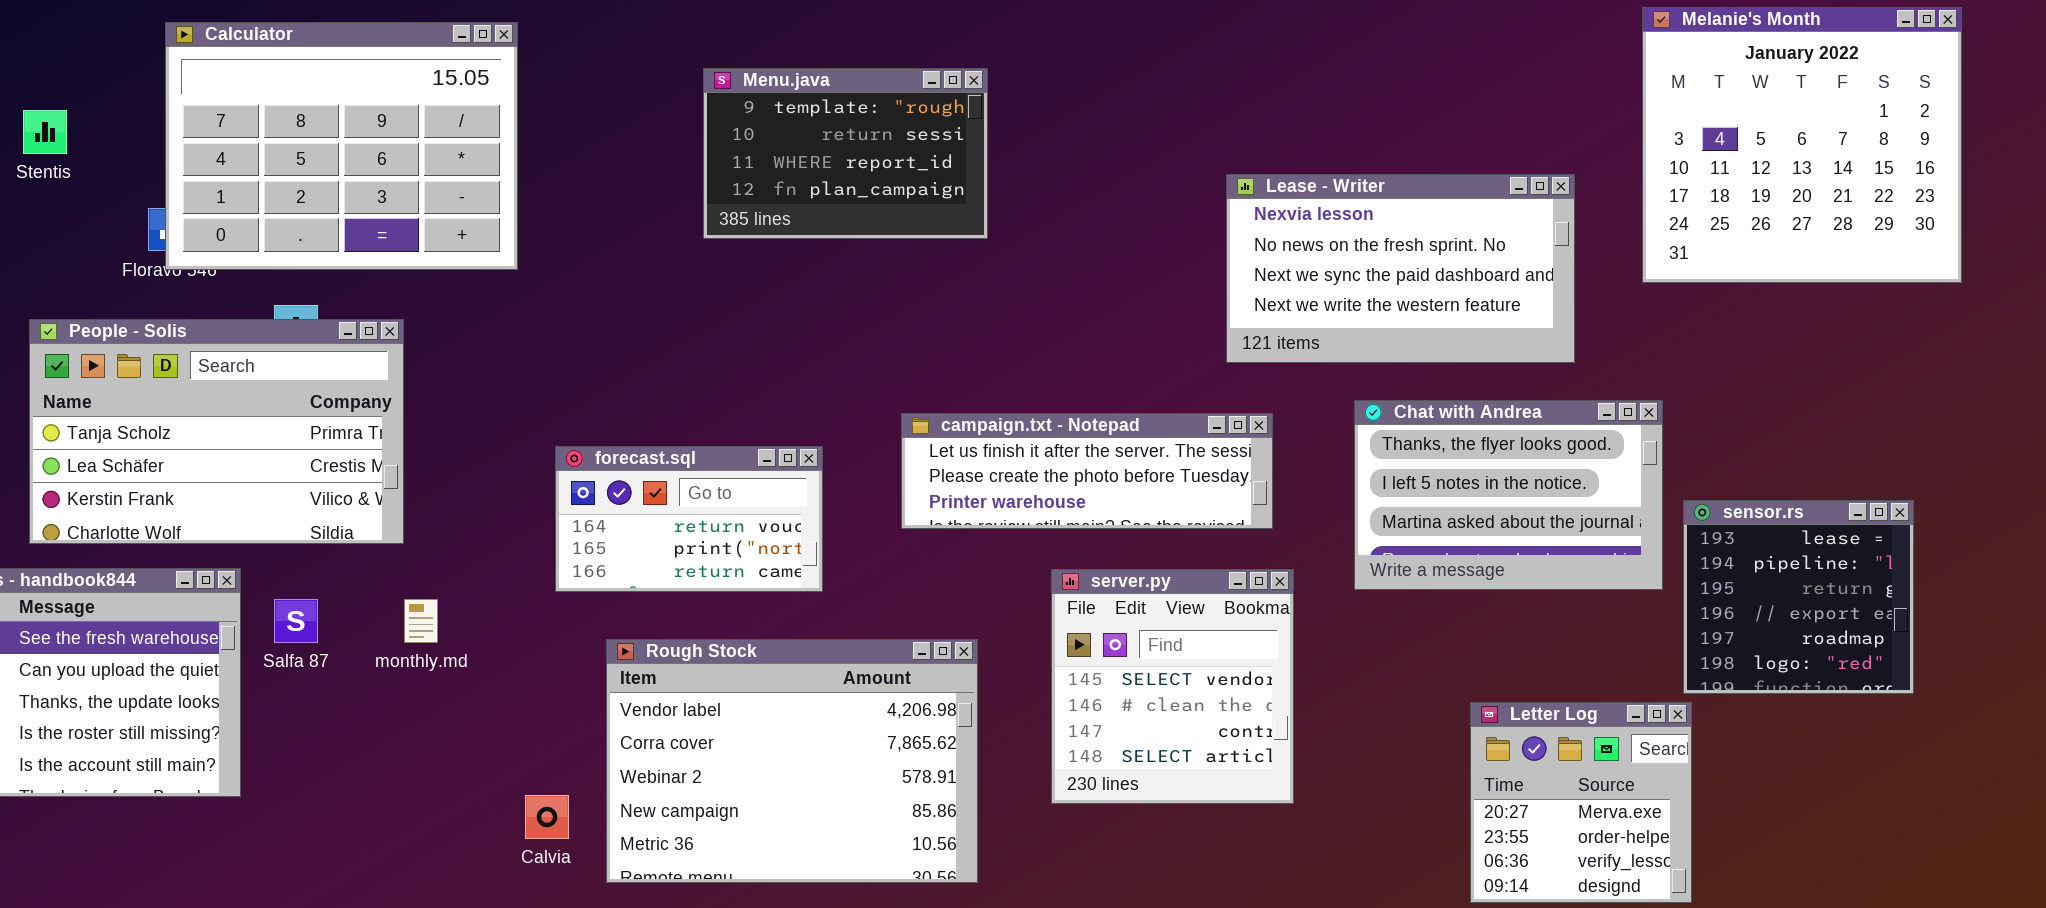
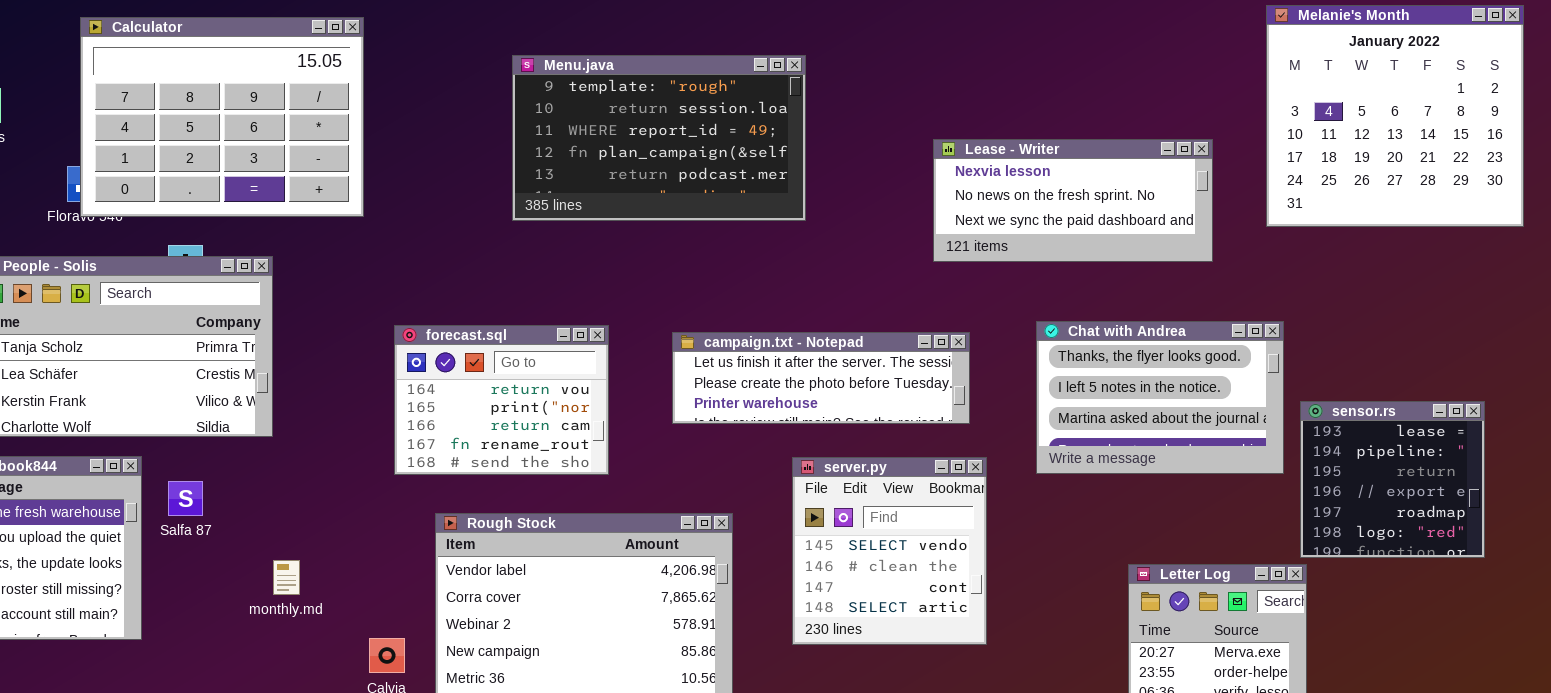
Menu.java: [703,68,988,239] -> [512,55,806,221], resized
Lease - Writer: [1226,174,1575,363] -> [933,139,1213,262], resized
forecast.sql: [555,446,823,592] -> [394,325,609,475], resized
monthly.md: [404,599,438,643] -> [273,560,300,595], moved

